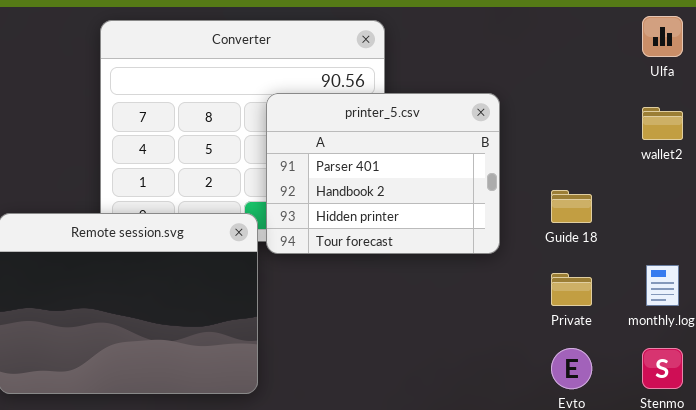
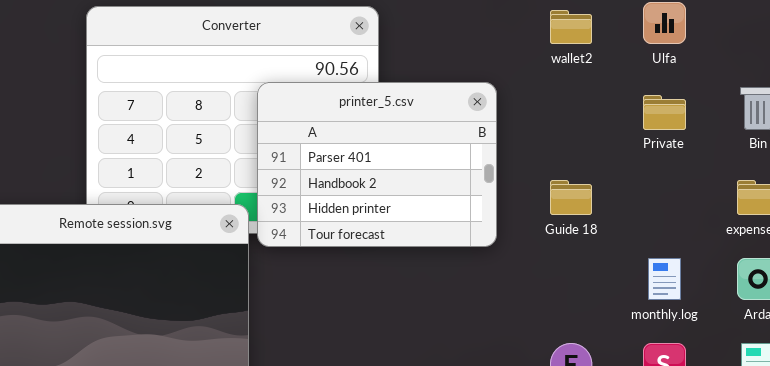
wallet2: [642,107,683,140] -> [550,10,592,44], moved
Private: [551,273,592,306] -> [643,95,686,130], moved

